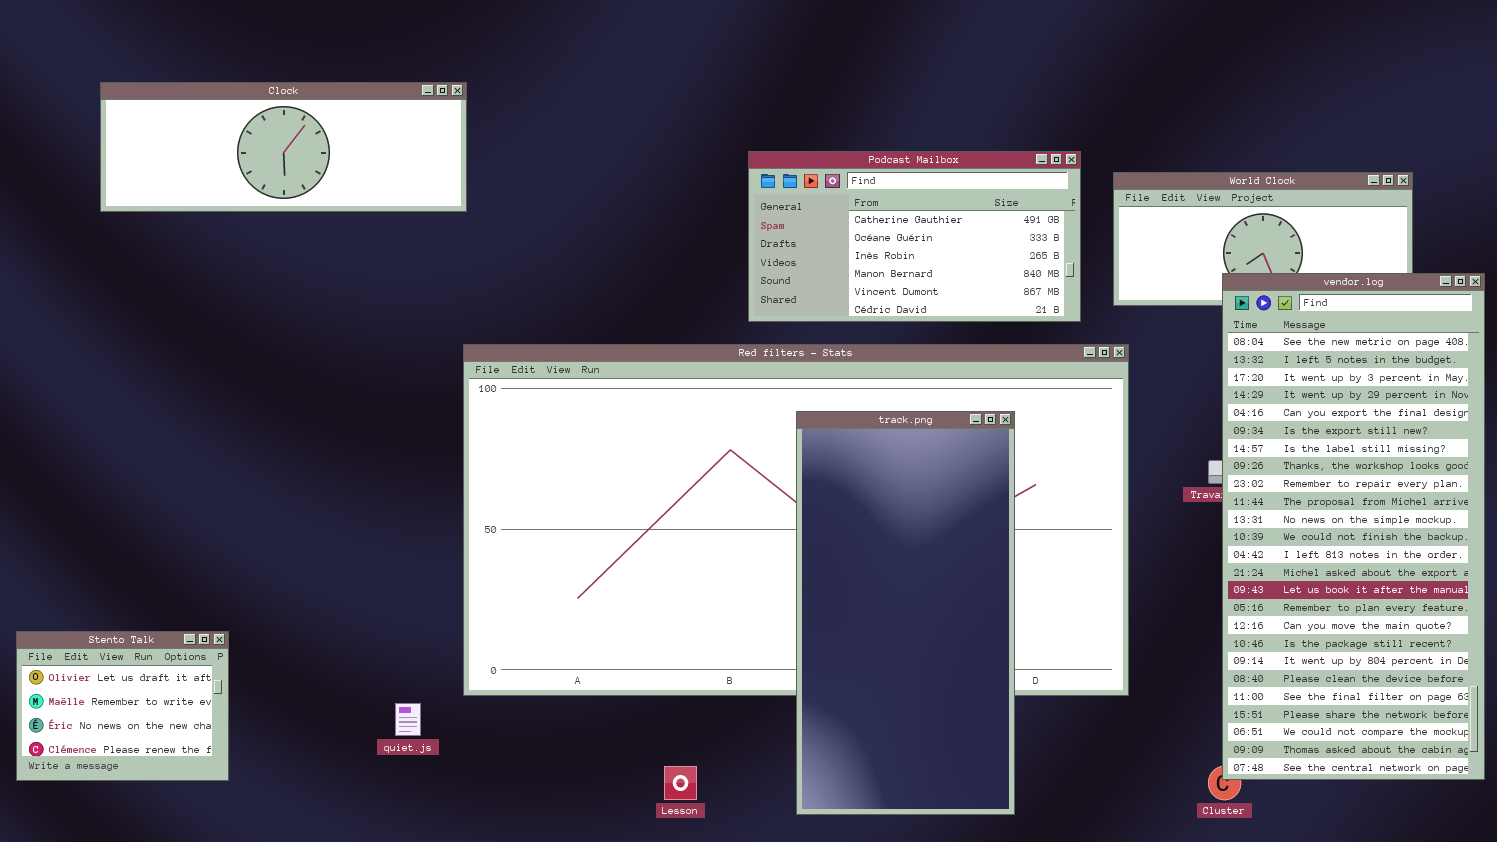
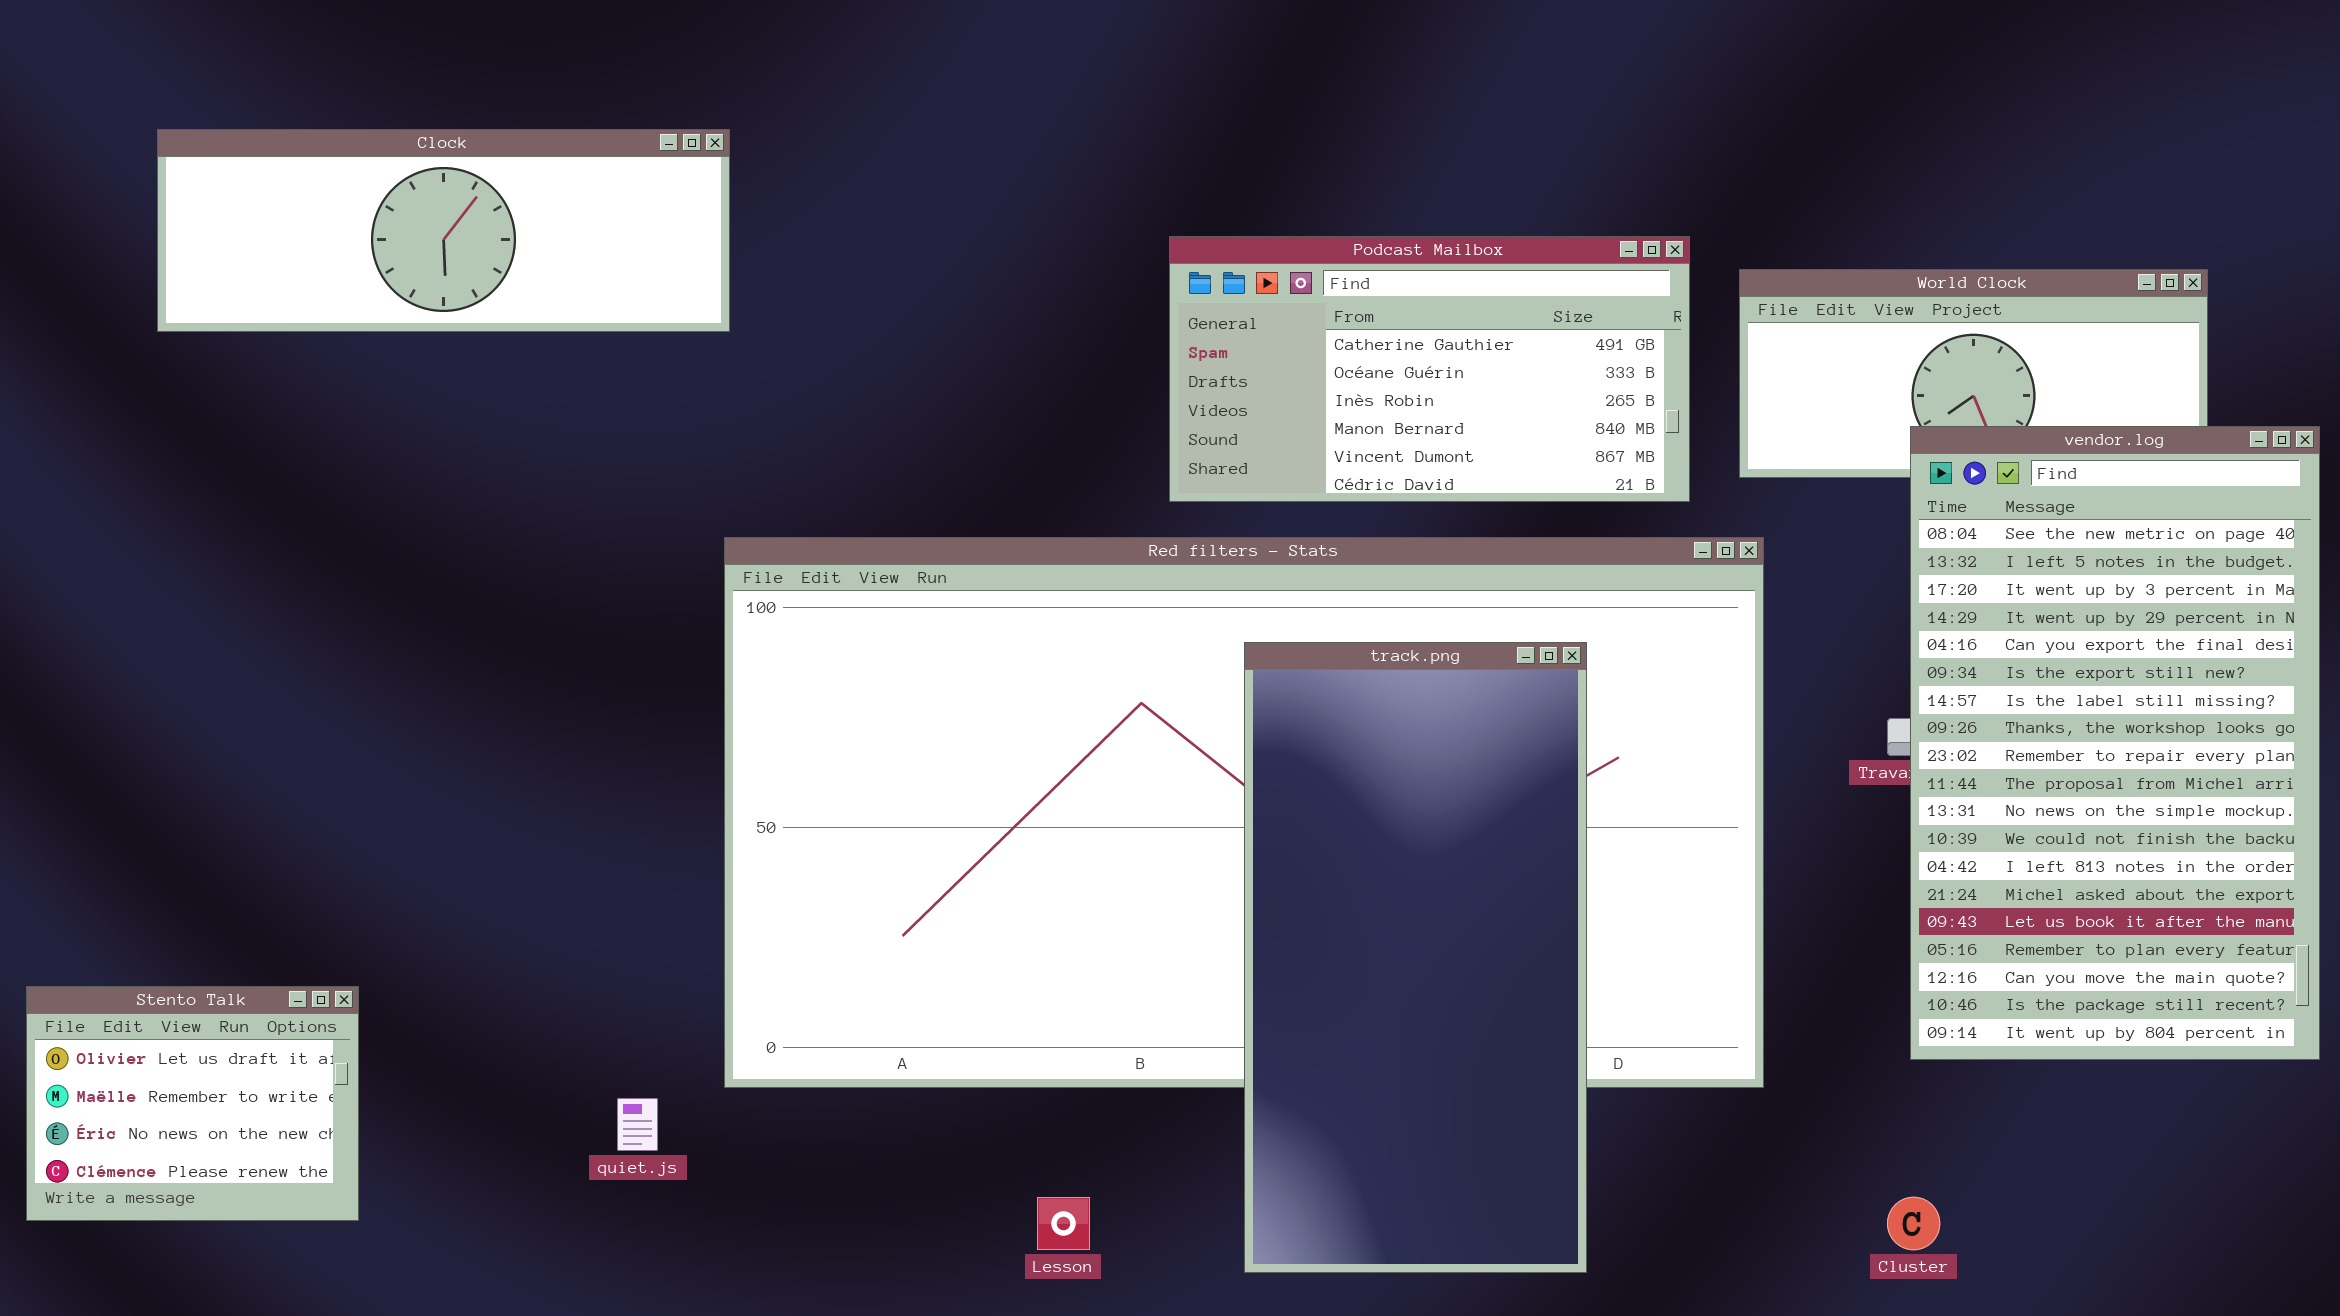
vendor.log: [1222,273,1485,780] -> [1910,426,2320,1060], resized

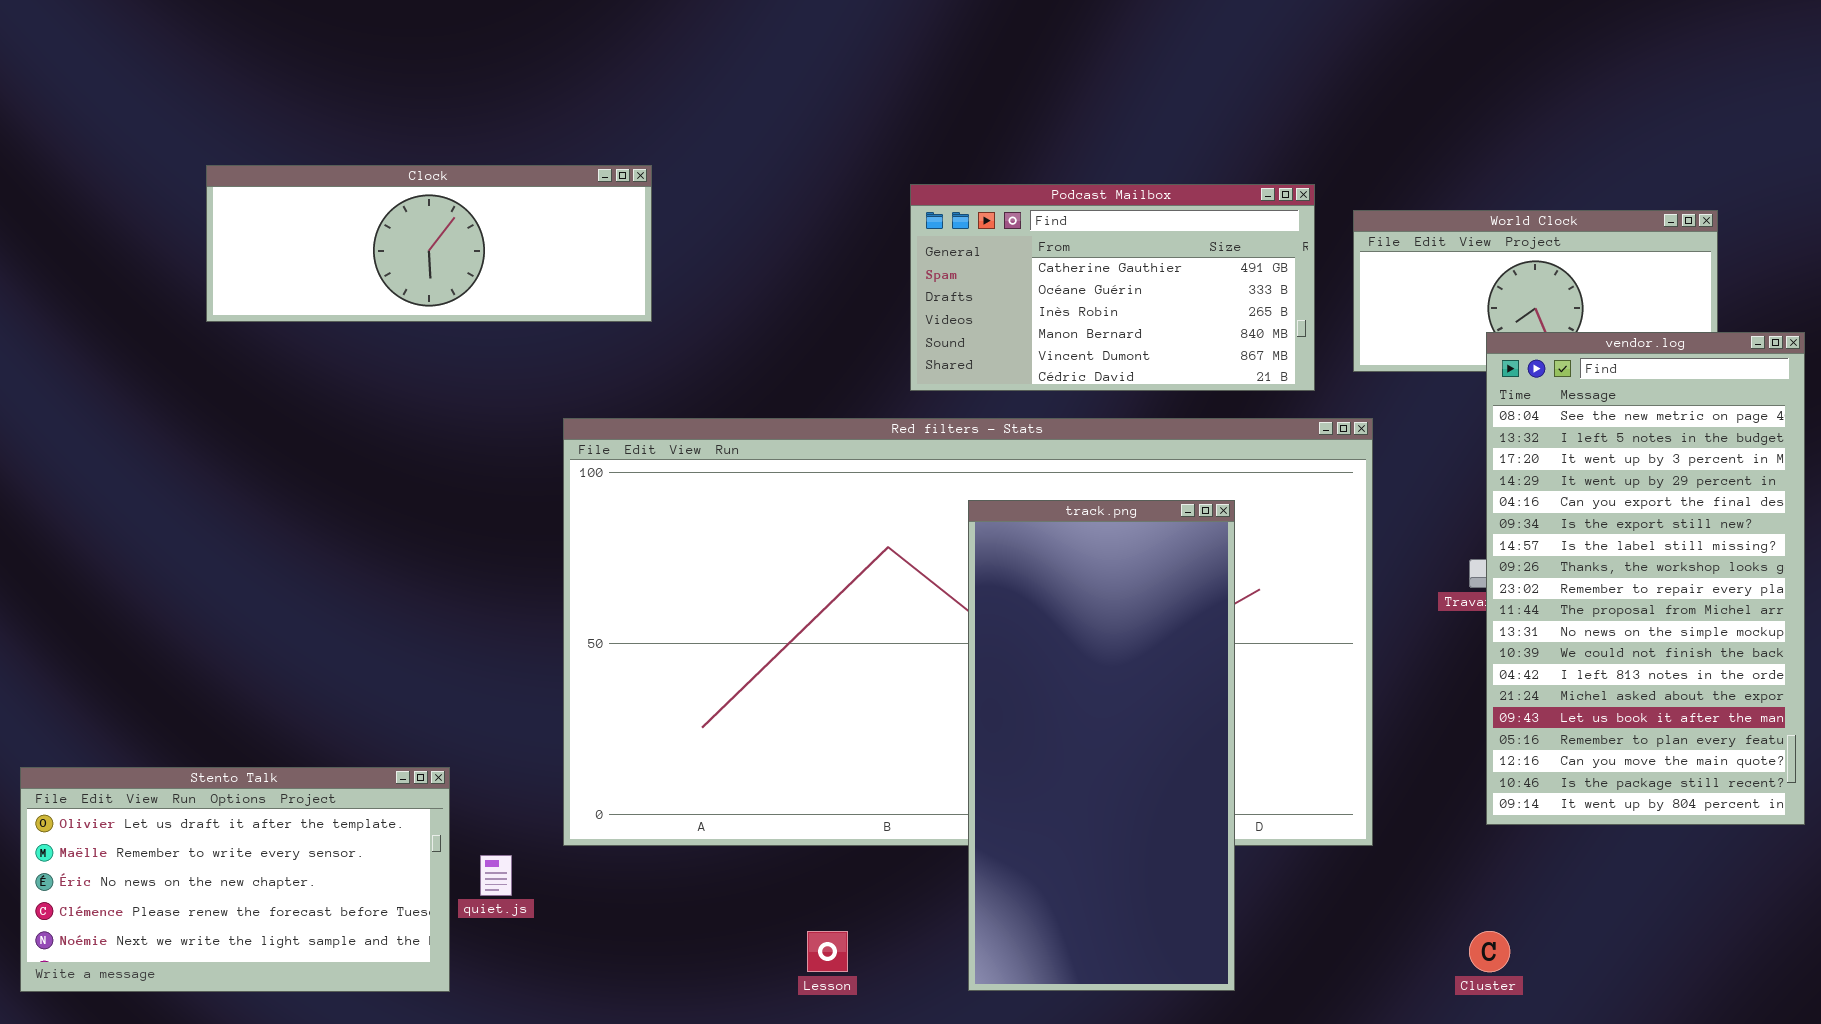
Clock: [157,129,730,332] -> [206,165,652,322], moved
Stento Talk: [26,986,359,1221] -> [20,767,450,992], resized

